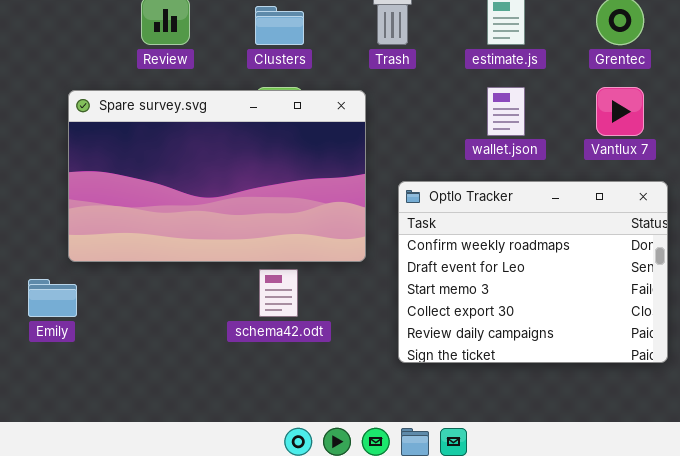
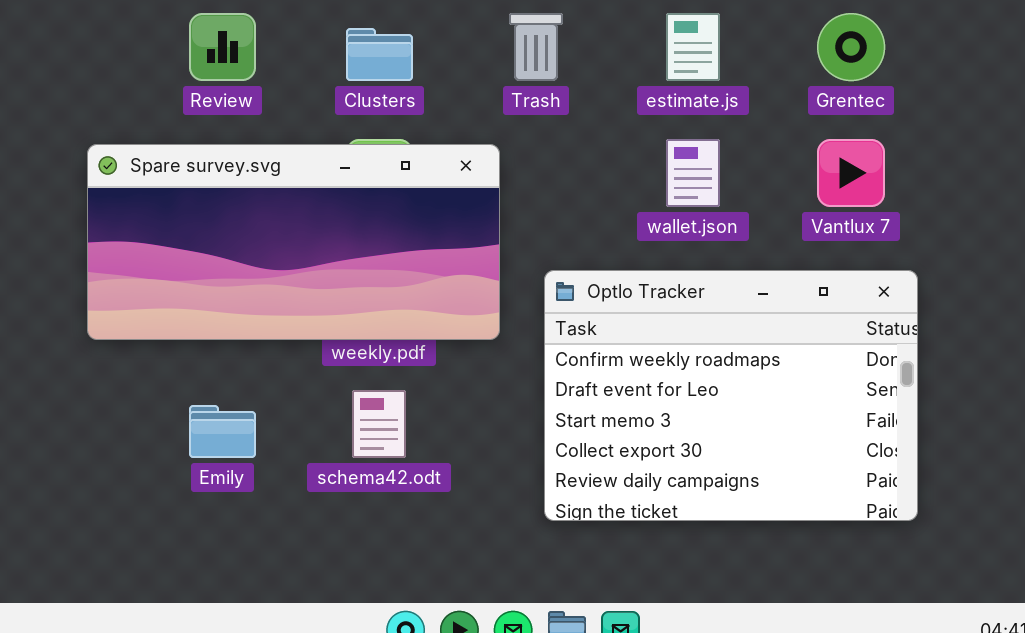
Spare survey.svg: [68,90,366,262] -> [87,144,500,340], resized
Emily: [28,279,77,317] -> [189,405,256,458], moved

